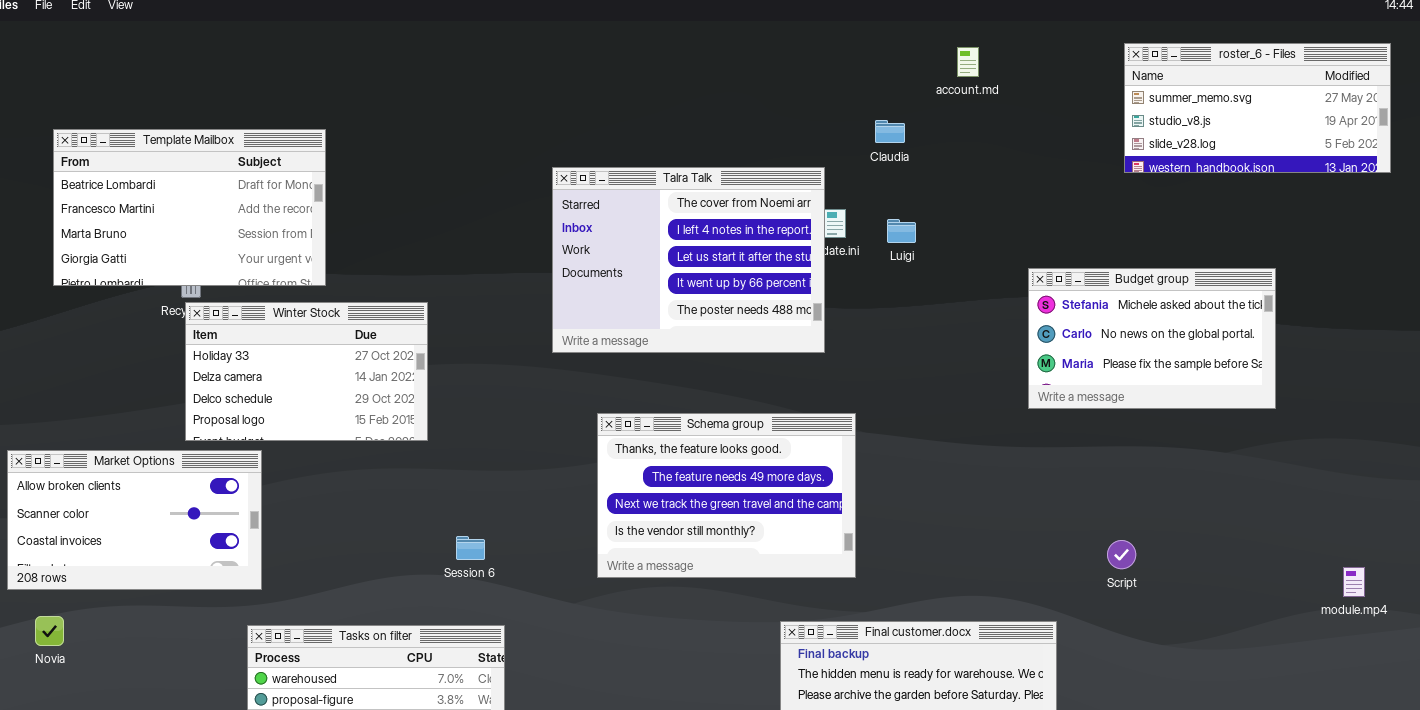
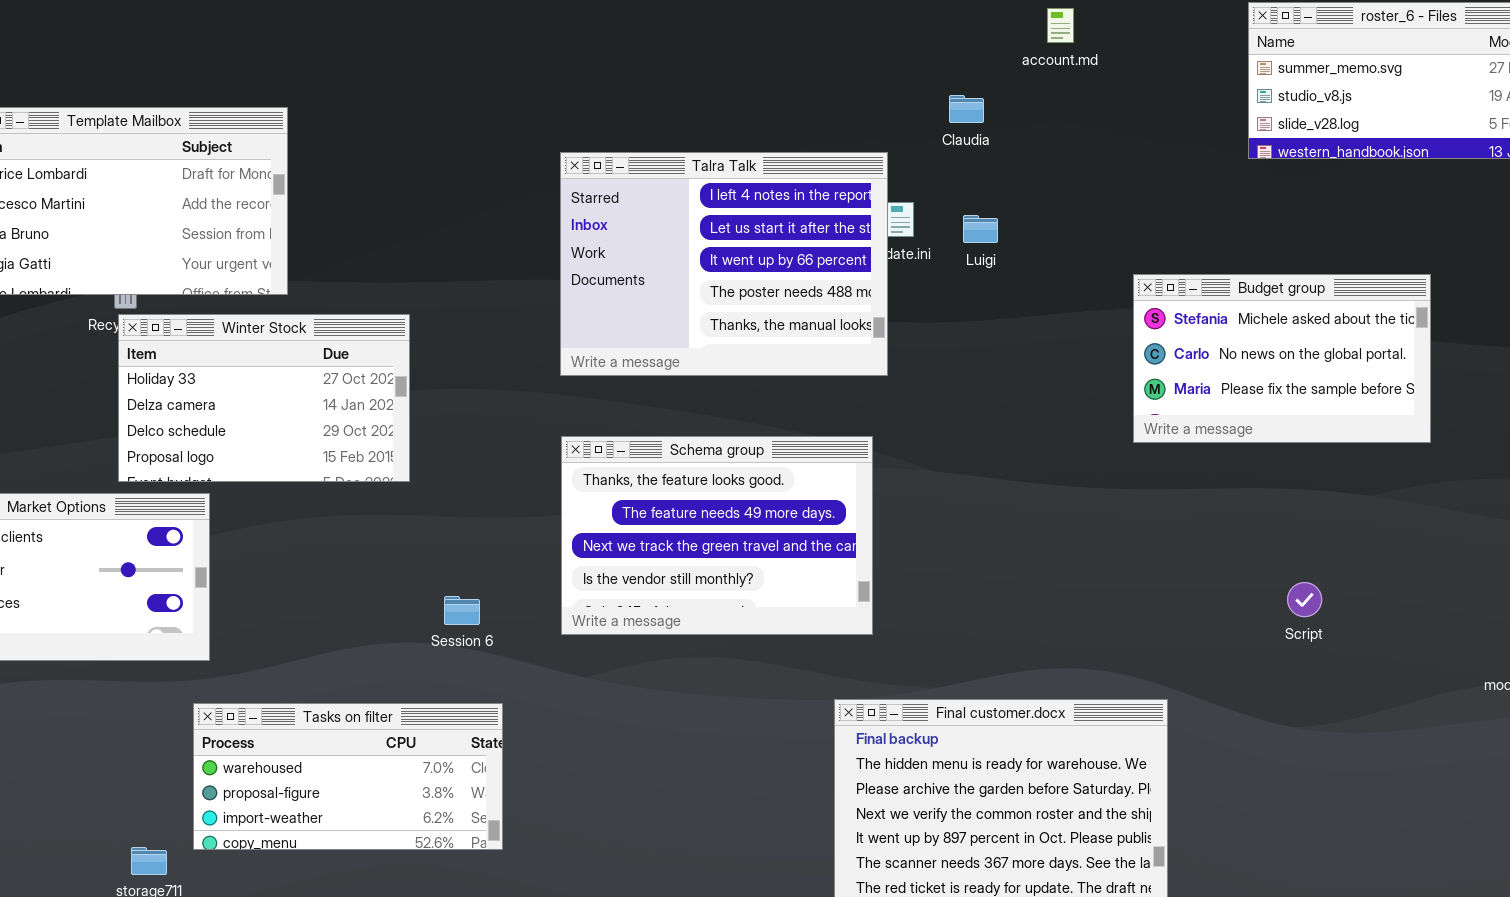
Talra Talk: [552,167,825,353] -> [560,152,888,376], scrolled down 1 row
Schema group: [597,413,856,578] -> [561,436,873,635], moved
Script: [1107,540,1136,569] -> [1287,582,1322,617], moved

